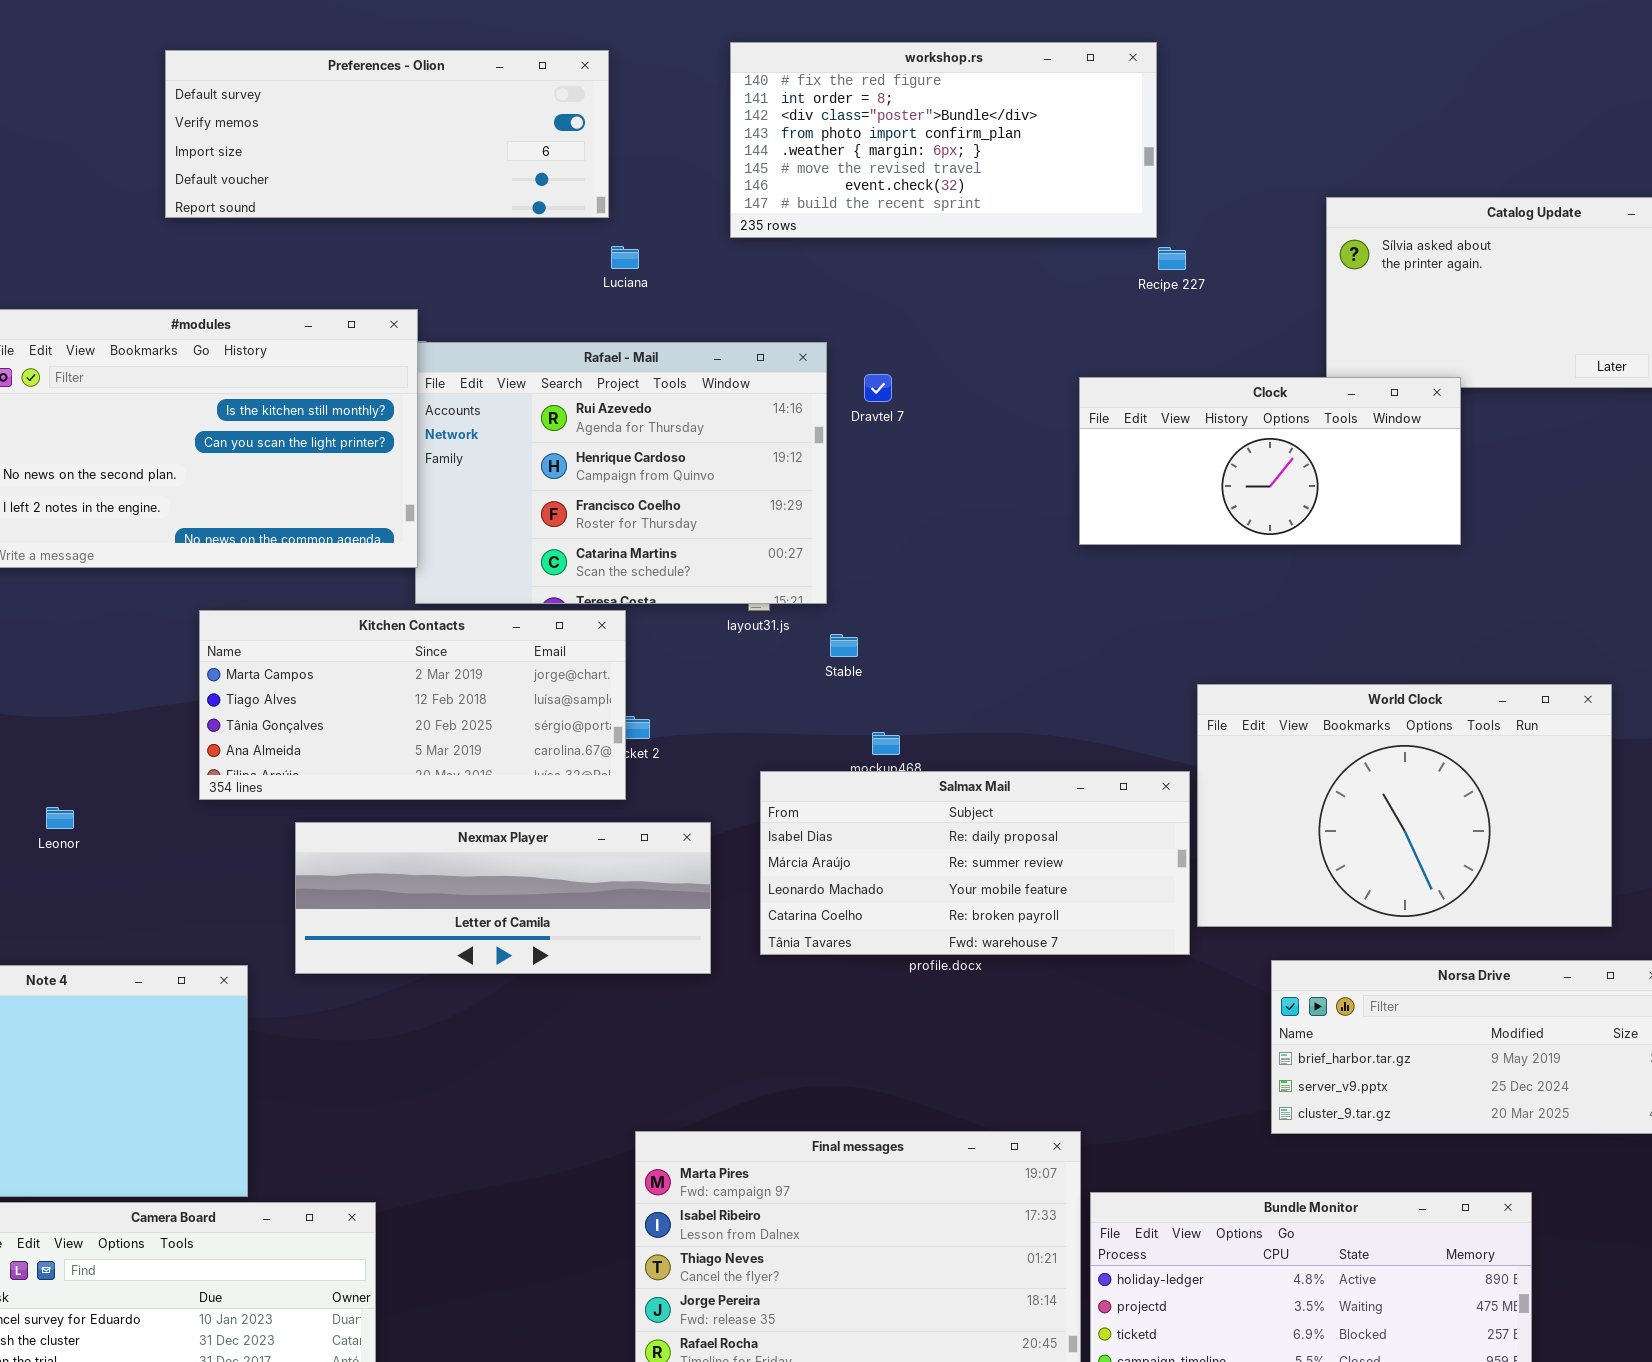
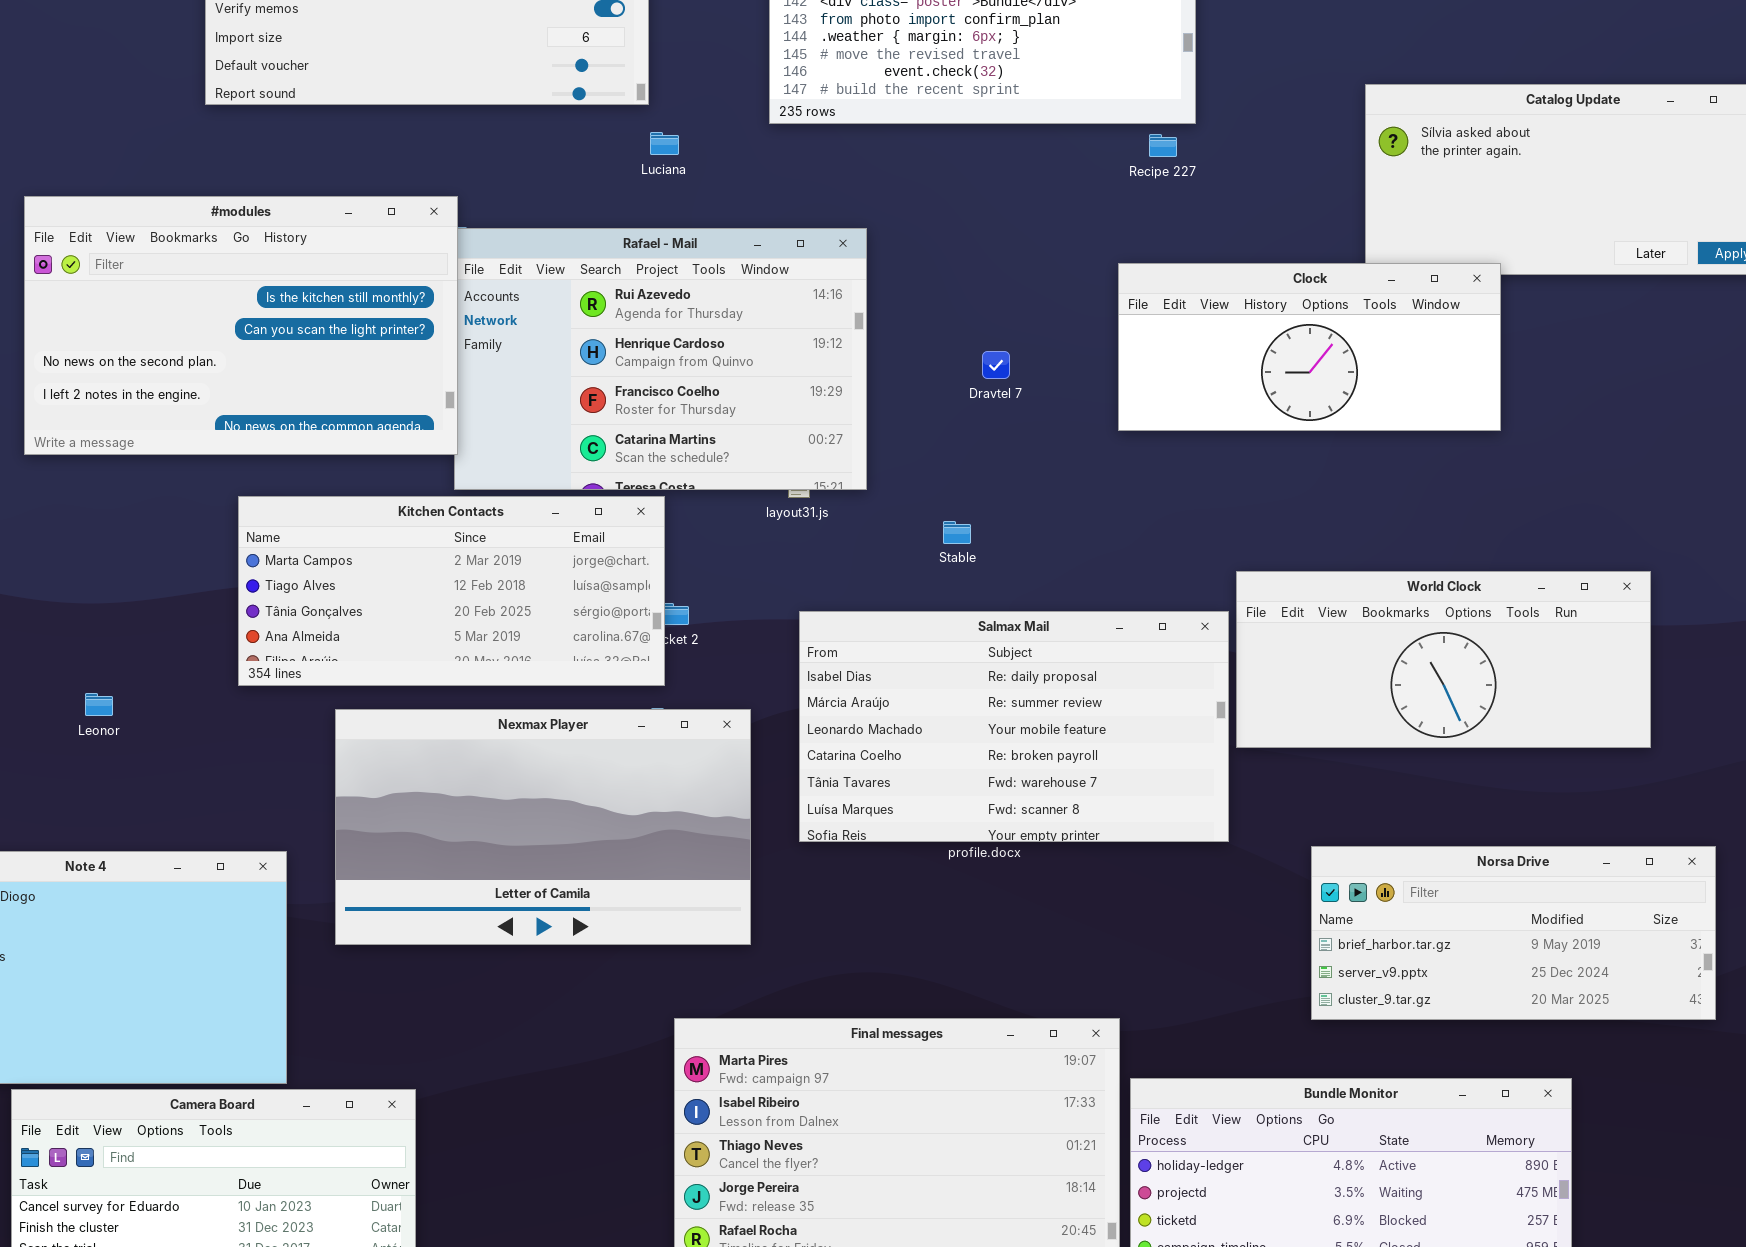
Recipe 227: [1158,247,1186,270] -> [1149,134,1177,157], moved
Dravtel 7: [864,374,892,402] -> [982,351,1010,379], moved
Stable: [830,634,858,657] -> [943,521,971,544], moved
World Clock: [1197,684,1612,927] -> [1236,571,1651,748], resized
Salmax Mail: [760,771,1190,955] -> [799,611,1229,842], resized
Nexmax Player: [295,822,711,974] -> [335,709,751,945], resized

